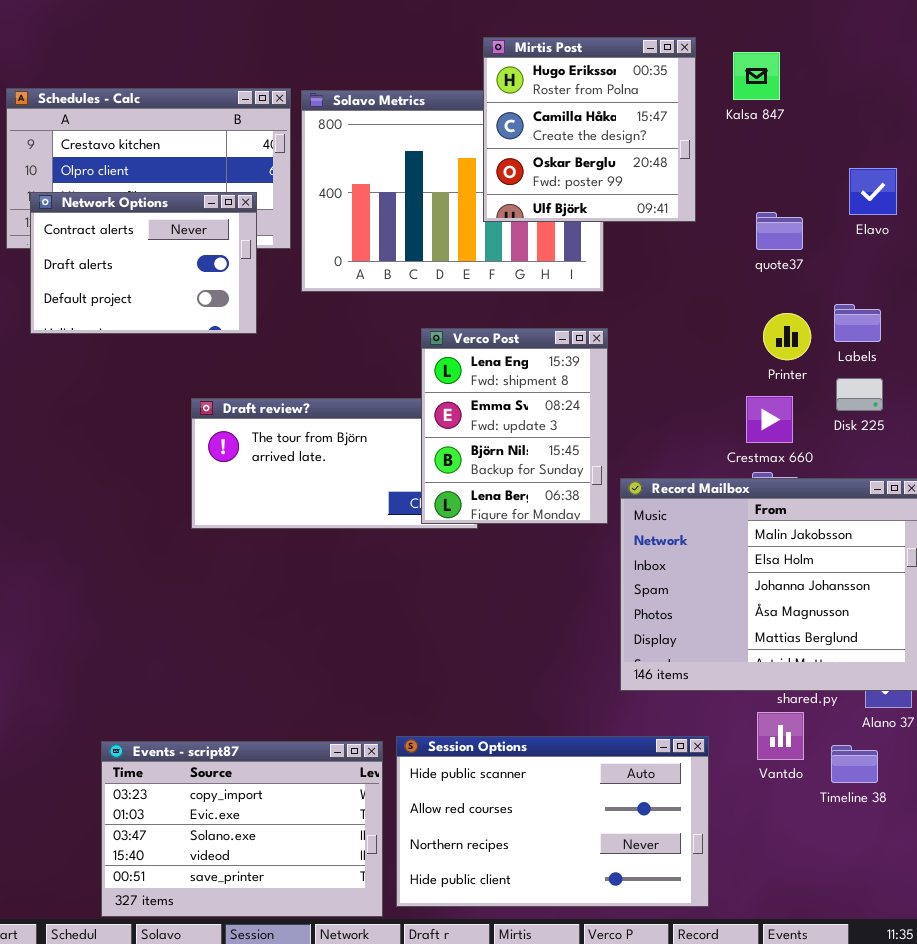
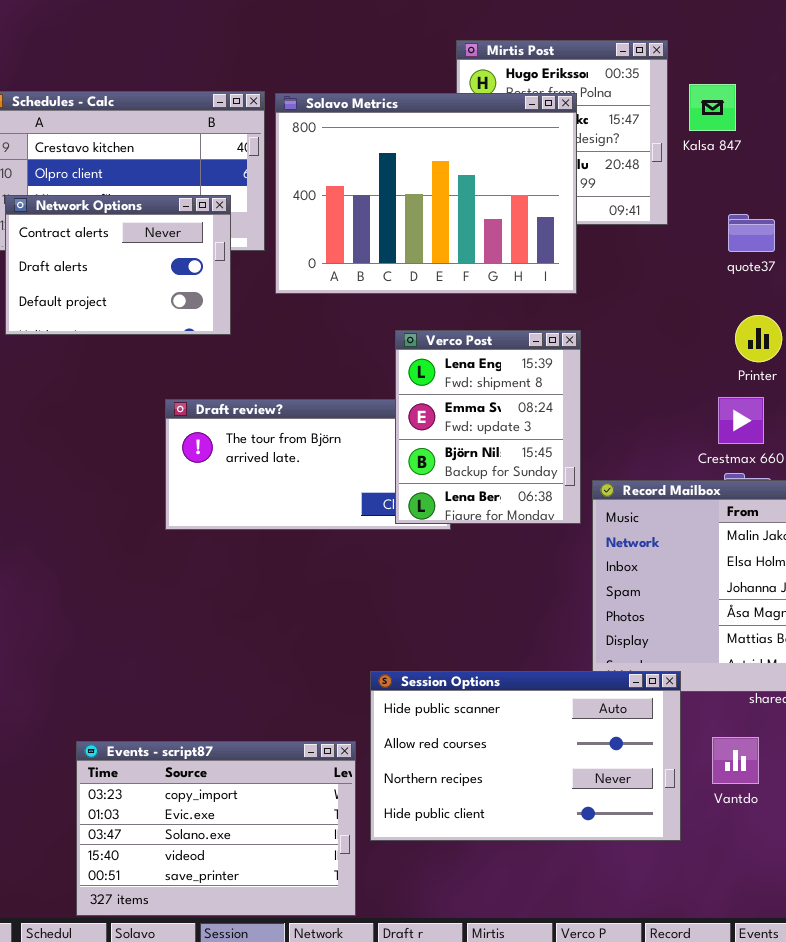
Kalsa 847: [733,52,780,100] -> [689,84,736,131], moved
Solavo Metrics: [301,90,604,292] -> [275,93,577,294], raised
Vantdo: [757,712,804,760] -> [712,737,759,784], moved
Session Options: [396,736,709,907] -> [370,671,681,841], moved

